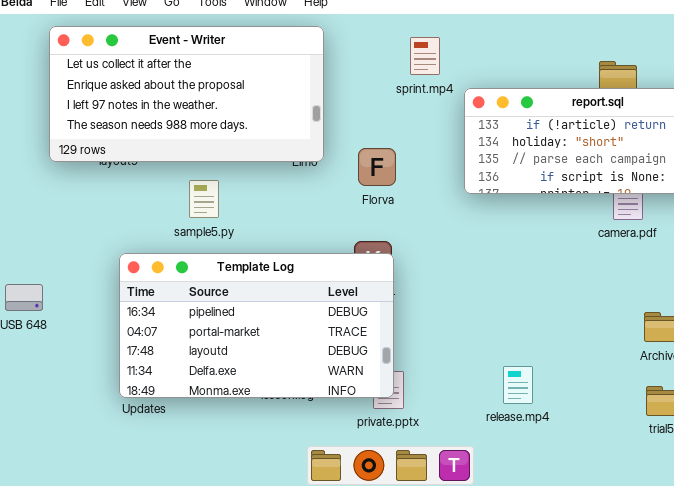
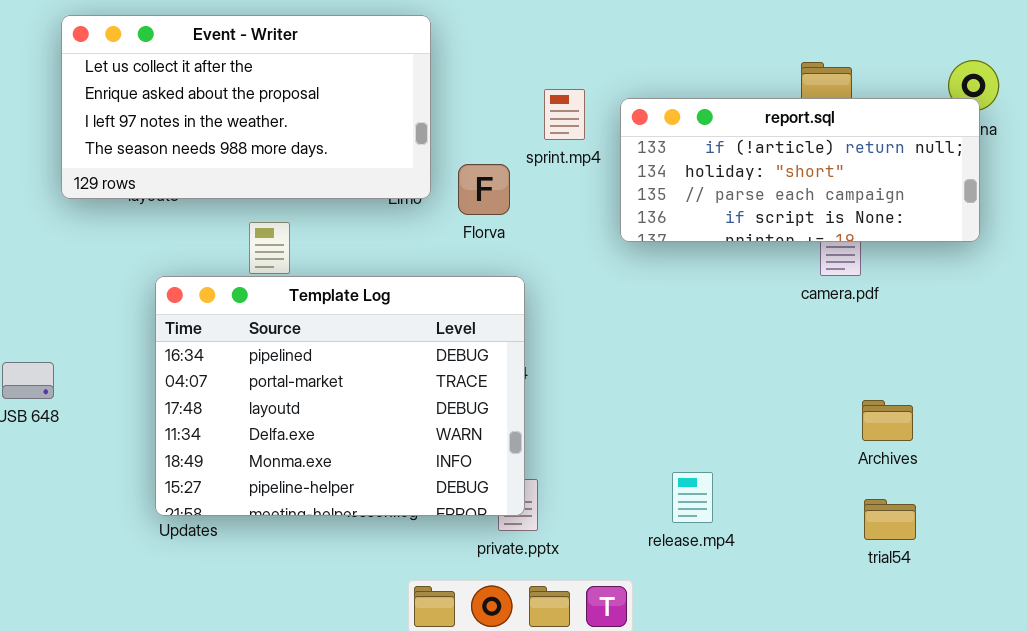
sprint.mp4: [410,37,440,75] -> [544,89,585,140], moved
Florva: [358,148,396,186] -> [458,164,510,215], moved
Template Log: [119,253,394,398] -> [155,276,525,516], resized

